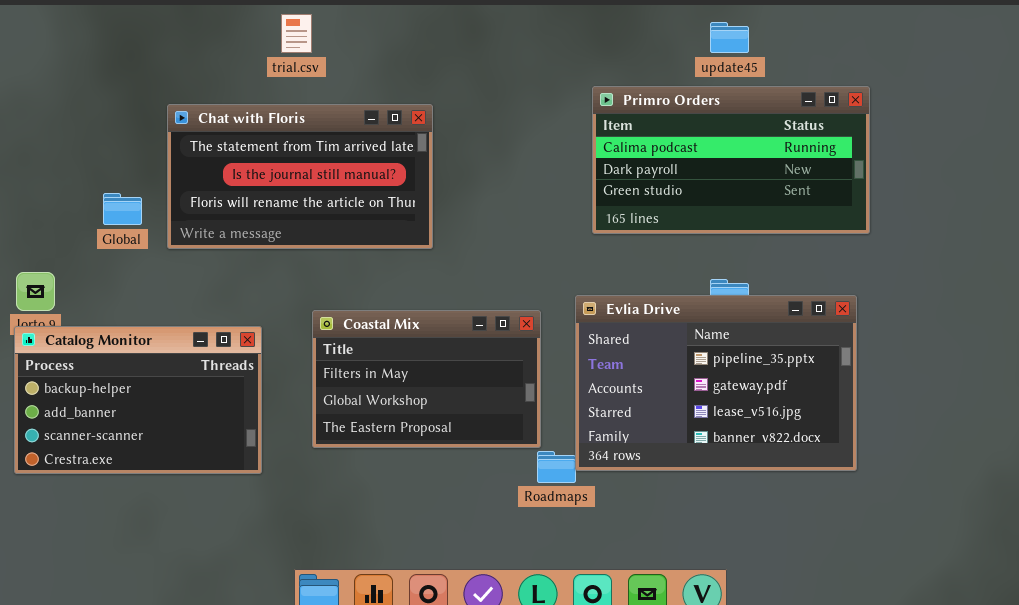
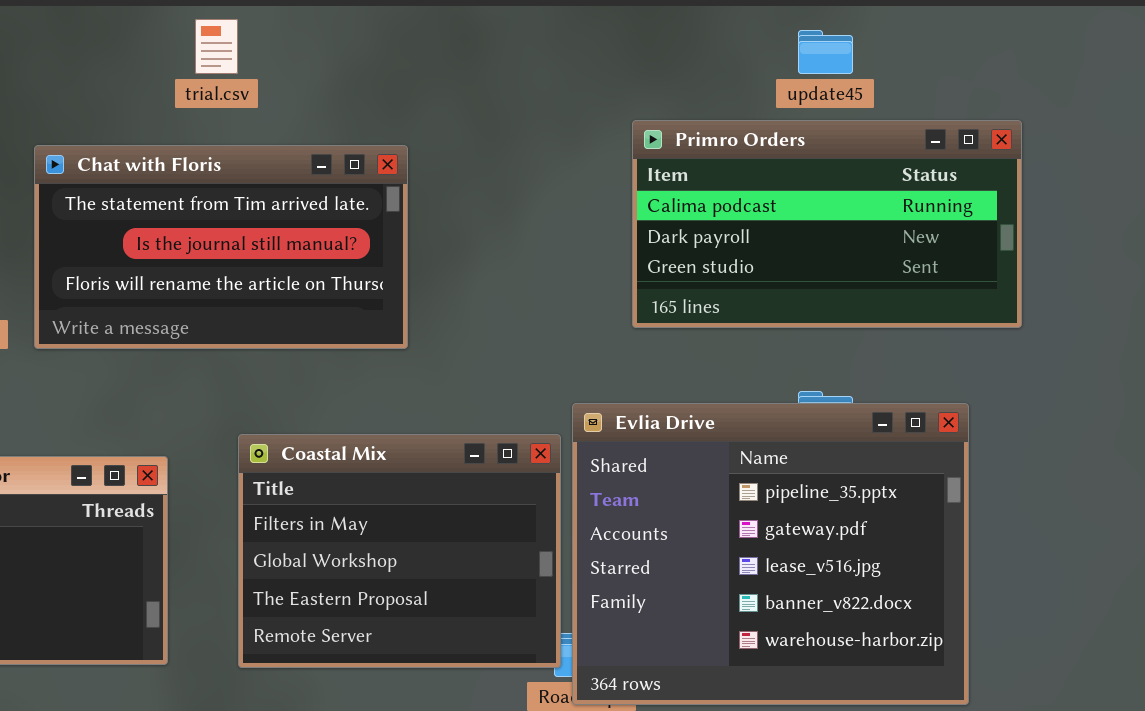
Evlia Drive: [575,295,857,471] -> [572,403,969,705], moved, resized
Coastal Mix: [312,310,541,448] -> [238,434,561,668], resized

